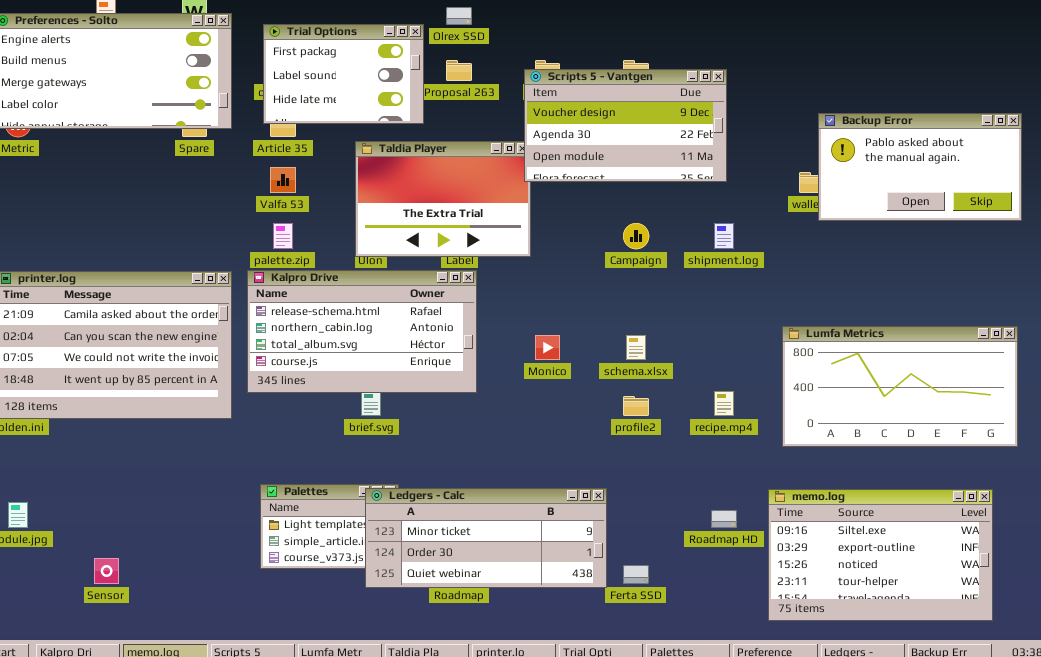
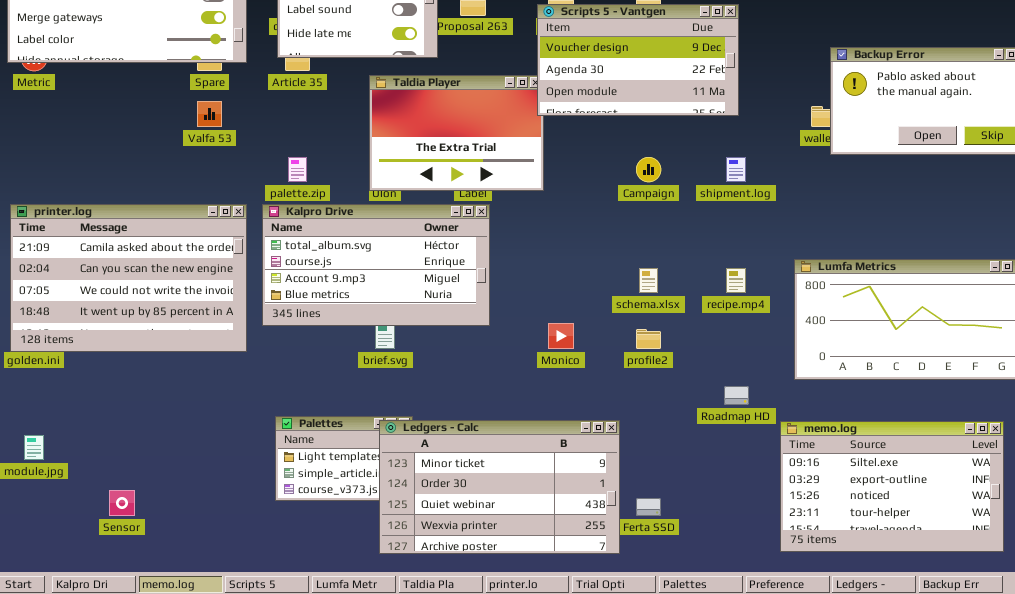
Valfa 53: [270,167,296,193] -> [197,101,222,127], moved
Kalpro Drive: [247,270,477,393] -> [262,204,490,326], scrolled down 2 rows
Monico: [535,335,560,360] -> [548,323,574,349], moved
recipe.mp4: [714,391,734,416] -> [726,268,746,293], moved
Ledgers - Calc: [365,488,607,588] -> [379,420,620,554], resized
Roadmap HD: [711,510,737,528] -> [724,386,749,405], moved

